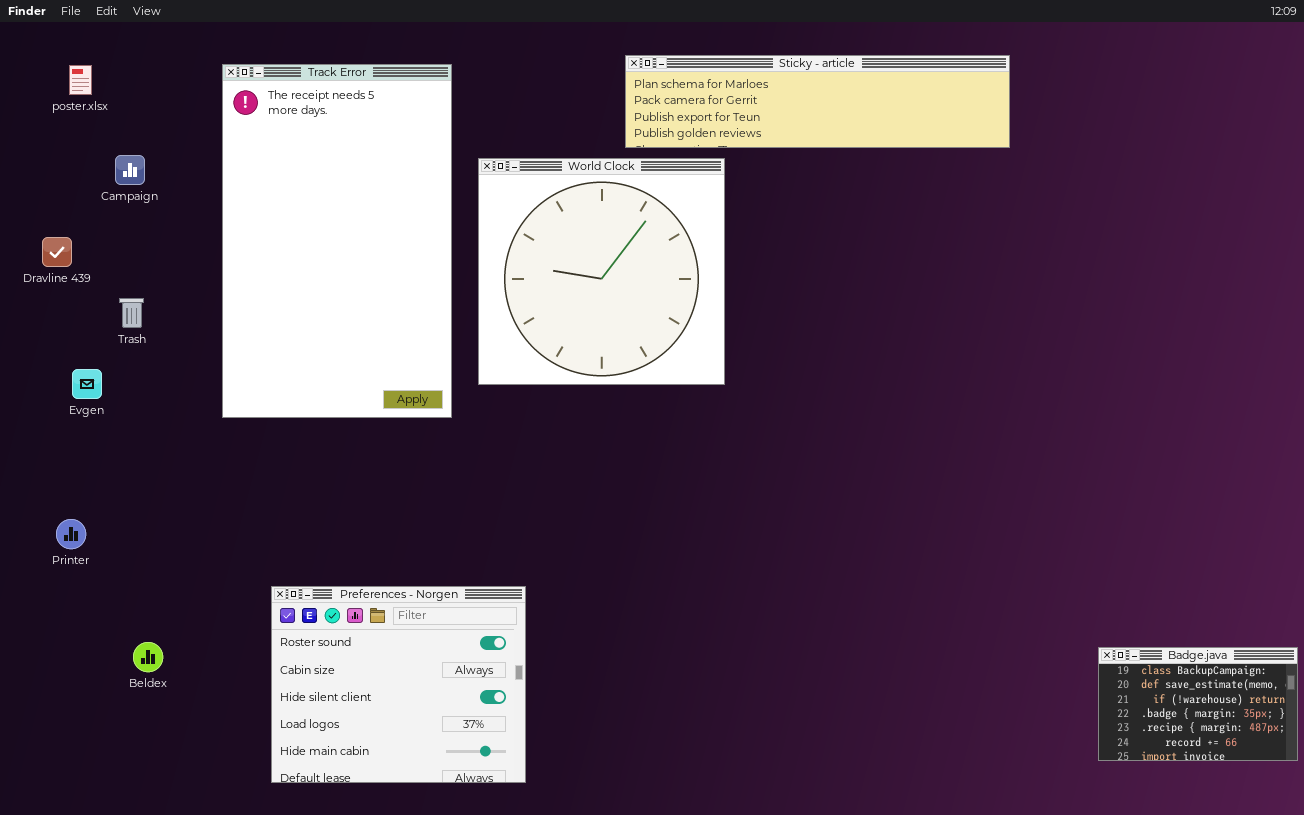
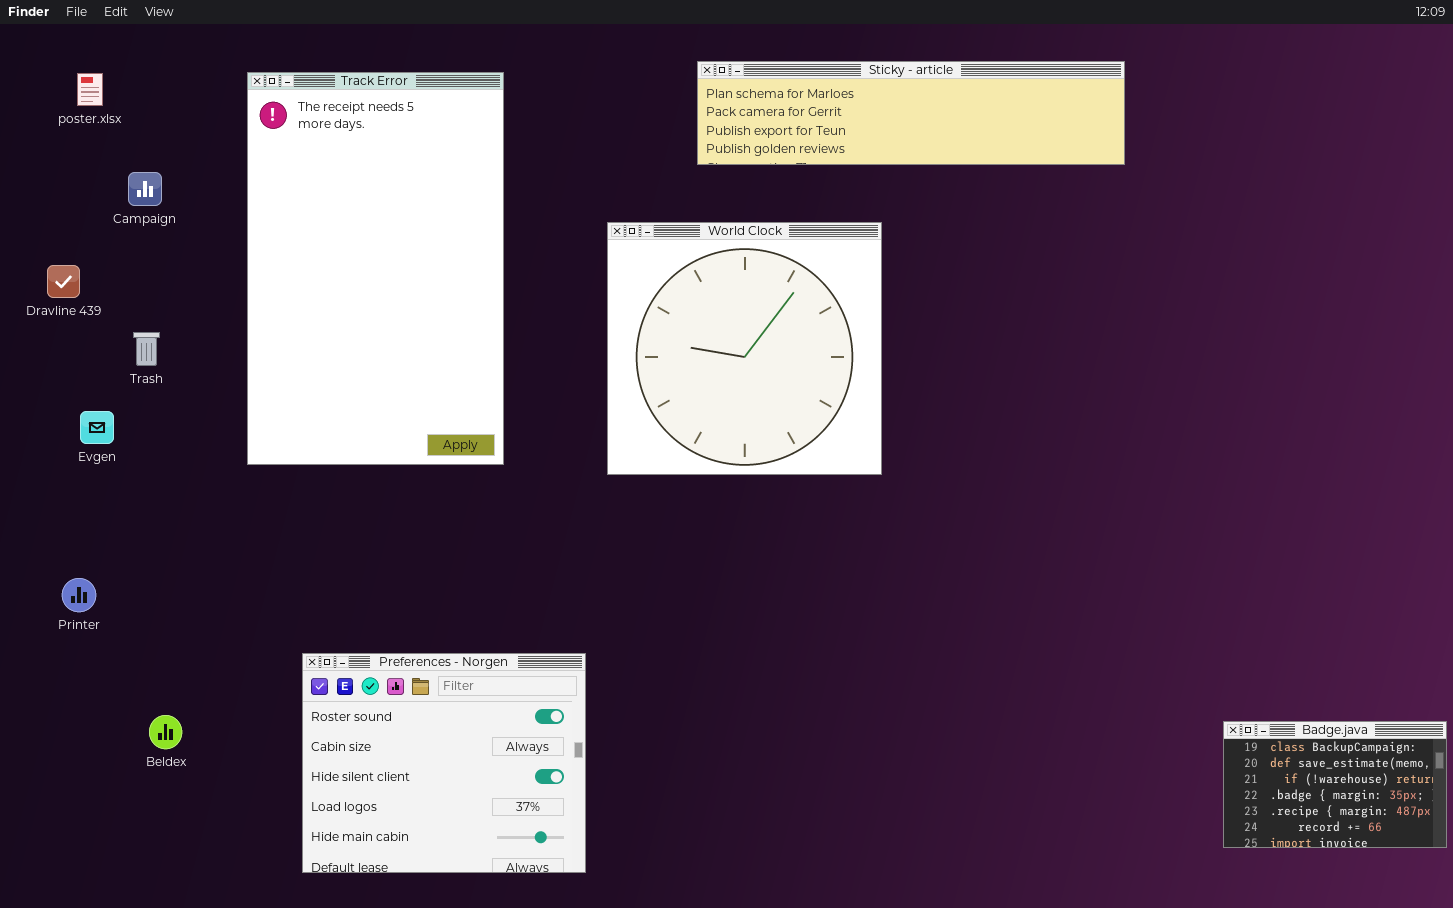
World Clock: [478,158,725,385] -> [607,222,882,475], moved

